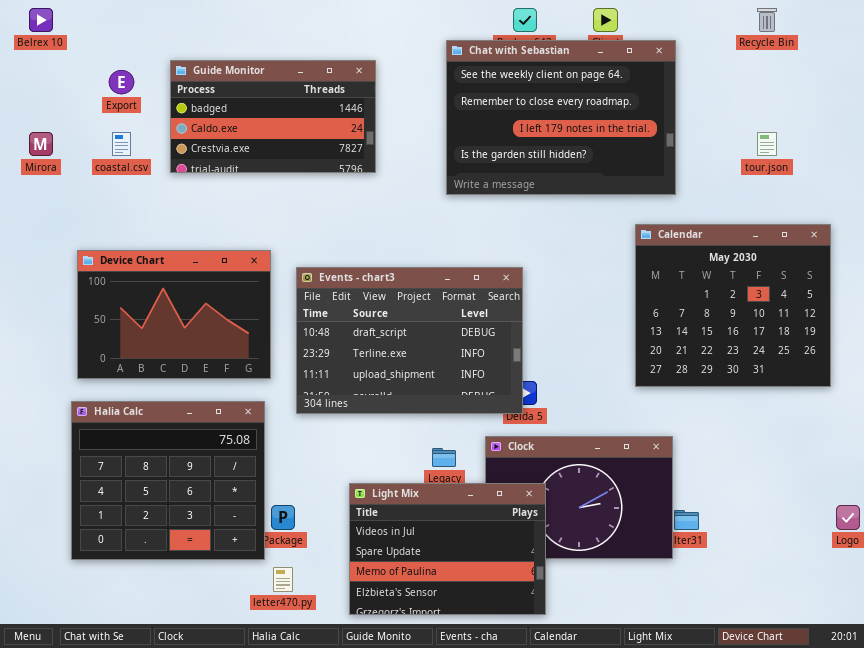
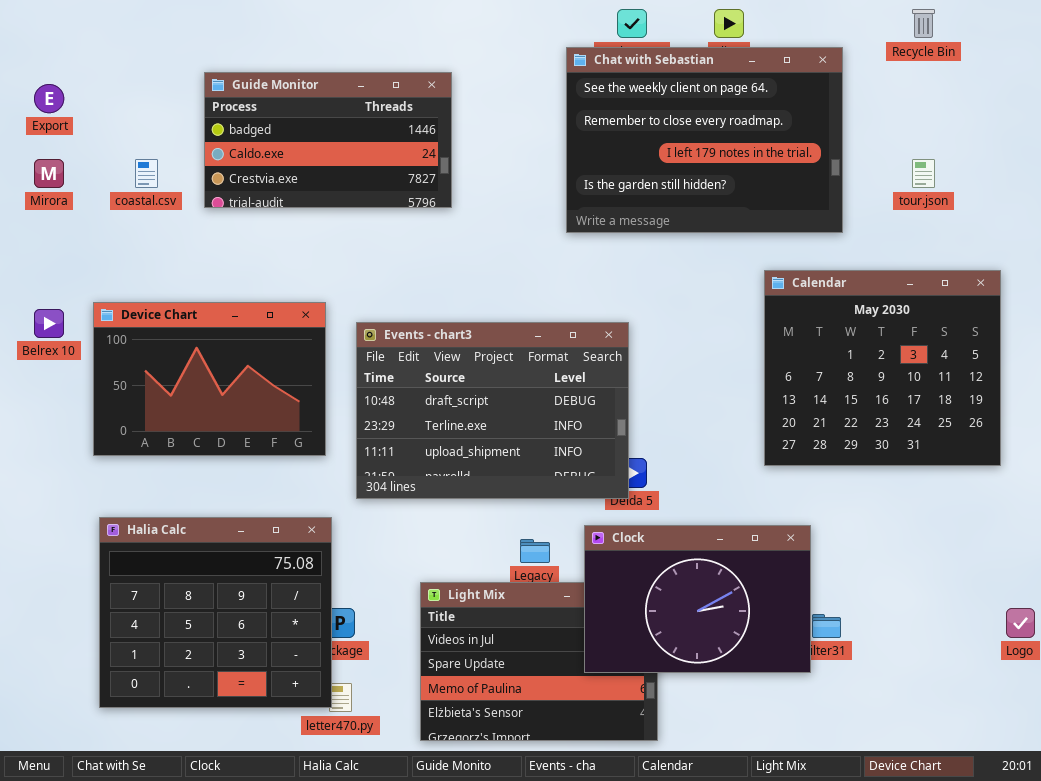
Belrex 10: [29,8,53,32] -> [34,309,64,338], moved
Chat with Sebastian: [446,40,676,195] -> [566,47,843,233], moved
Export: [109,70,134,94] -> [34,84,64,113], moved
Halia Calc: [71,401,265,560] -> [99,517,332,708], moved
Clock: [485,436,673,559] -> [584,525,811,673], raised

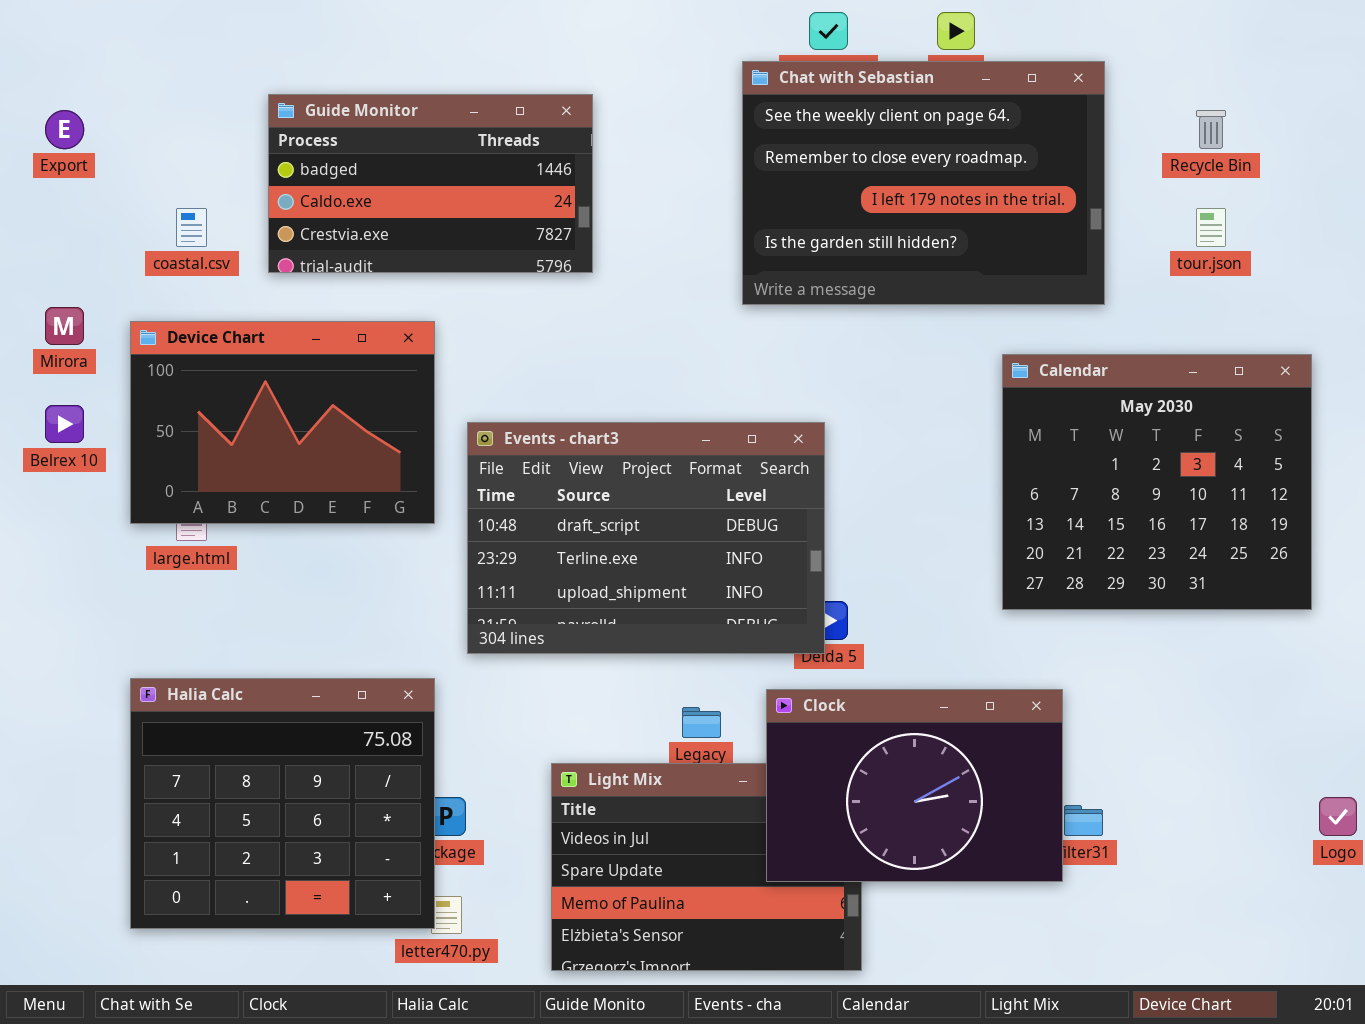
Recycle Bin: [912,9,935,38] -> [1196,110,1226,149], moved
Mirora: [34,159,64,188] -> [45,307,84,345], moved
Device Chart: [93,302,326,456] -> [130,321,435,524], moved

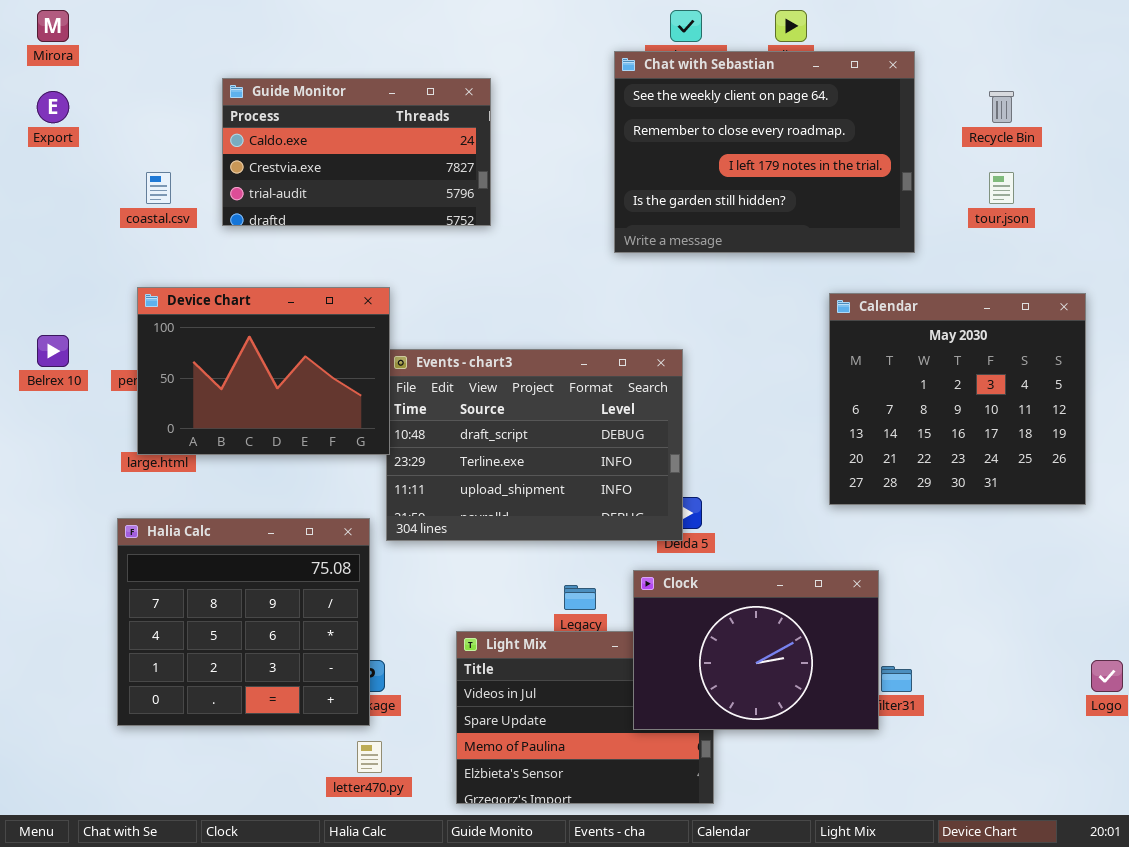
Guide Monitor: [268,94,593,273] -> [222,78,491,226], scrolled down 1 row
Mirora: [45,307,84,345] -> [37,10,69,42], moved
Device Chart: [130,321,435,524] -> [137,287,390,455], moved
Halia Calc: [130,678,435,929] -> [117,518,370,726], moved

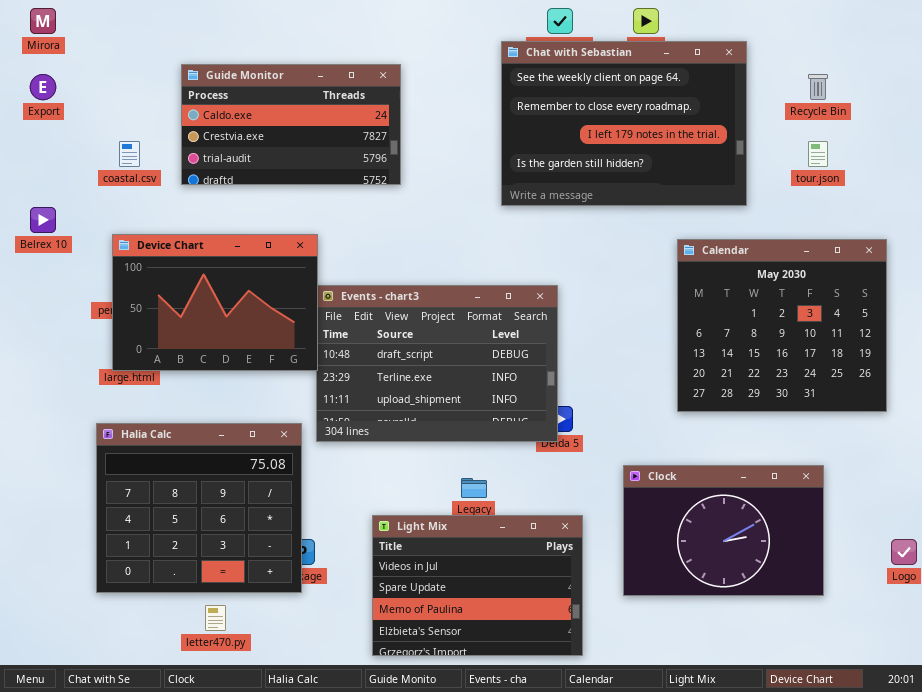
Belrex 10: [37,335,69,367] -> [30,207,56,233], moved
Clock: [633,570,879,730] -> [623,465,824,596], moved
letter470.py: [357,741,382,773] -> [205,605,226,631], moved

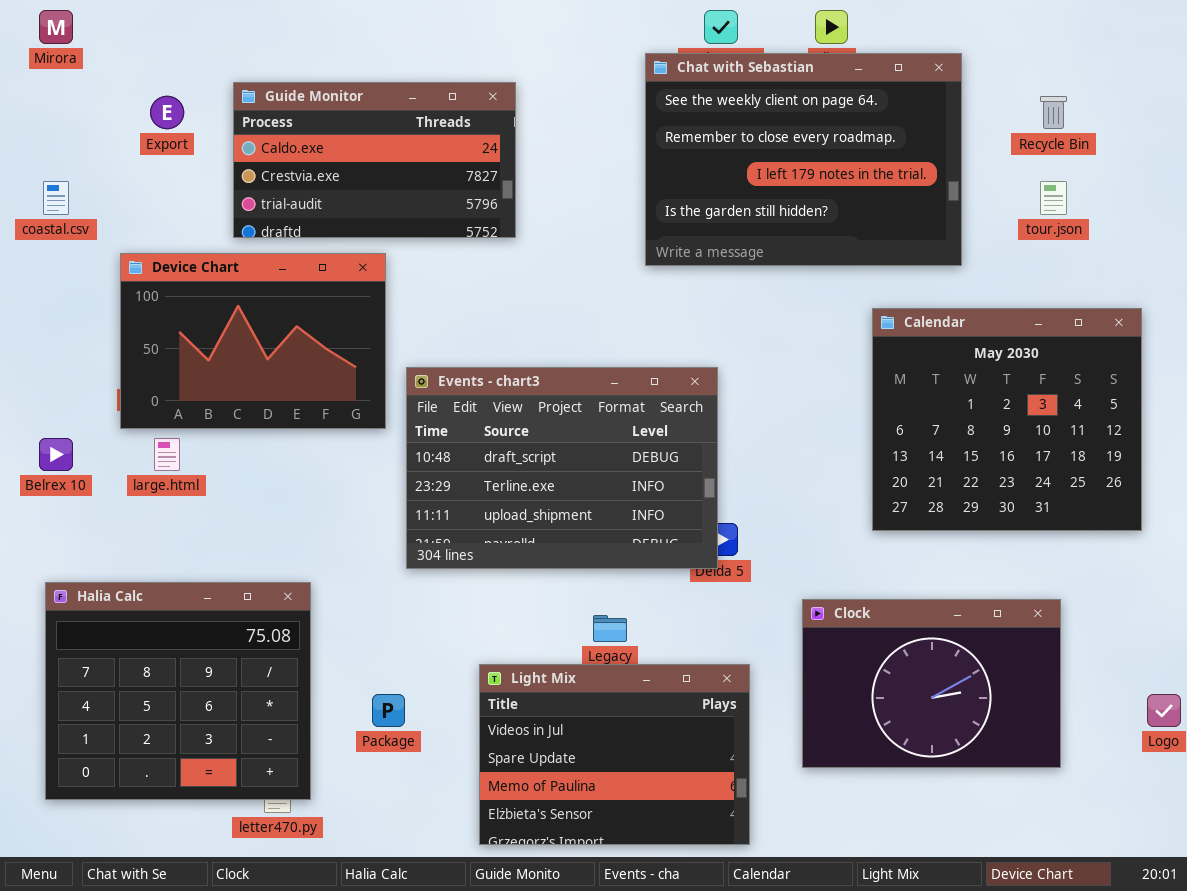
Export: [30,74,56,100] -> [150,96,184,129], moved
coastal.csv: [119,141,140,167] -> [43,181,69,215], moved
Belrex 10: [30,207,56,233] -> [39,438,73,471], moved
Device Chart: [112,234,318,371] -> [120,253,386,429], moved
Halia Calc: [96,423,302,593] -> [45,582,311,800], moved

